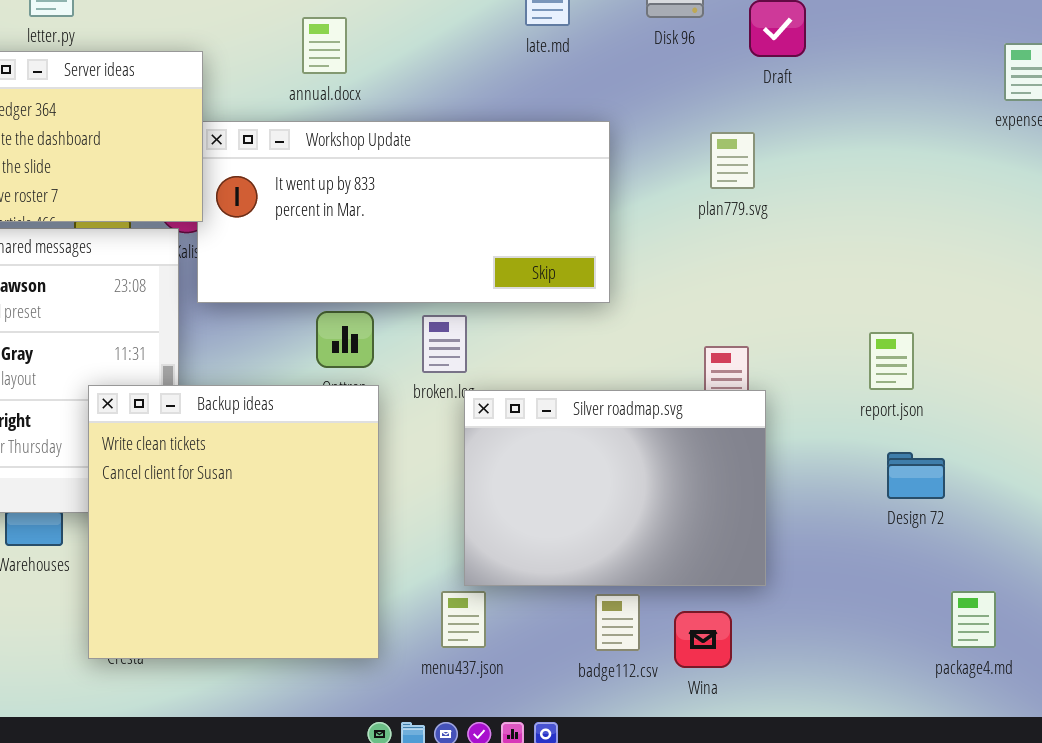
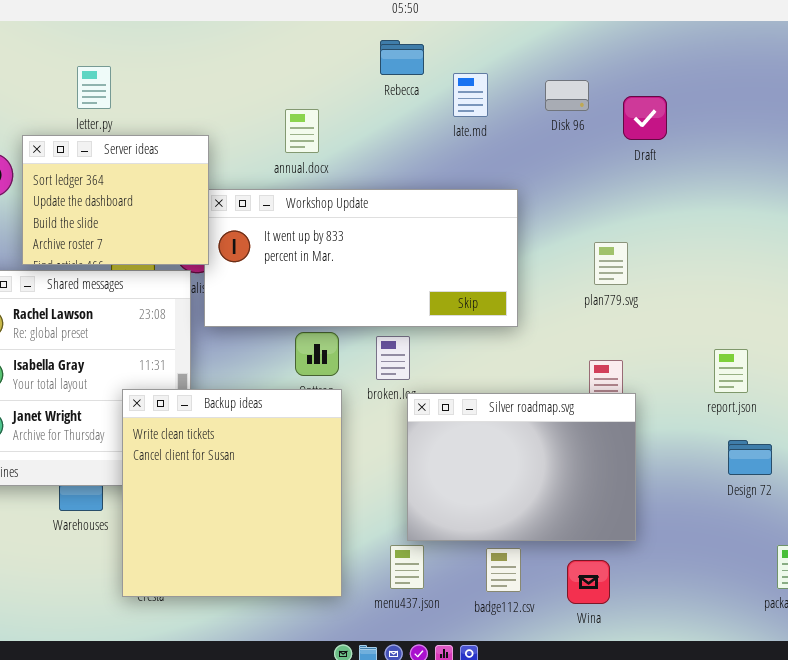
plan779.svg: [710,132,755,189] -> [594,242,628,285], moved
badge112.csv: [595,594,640,651] -> [486,548,521,592], moved

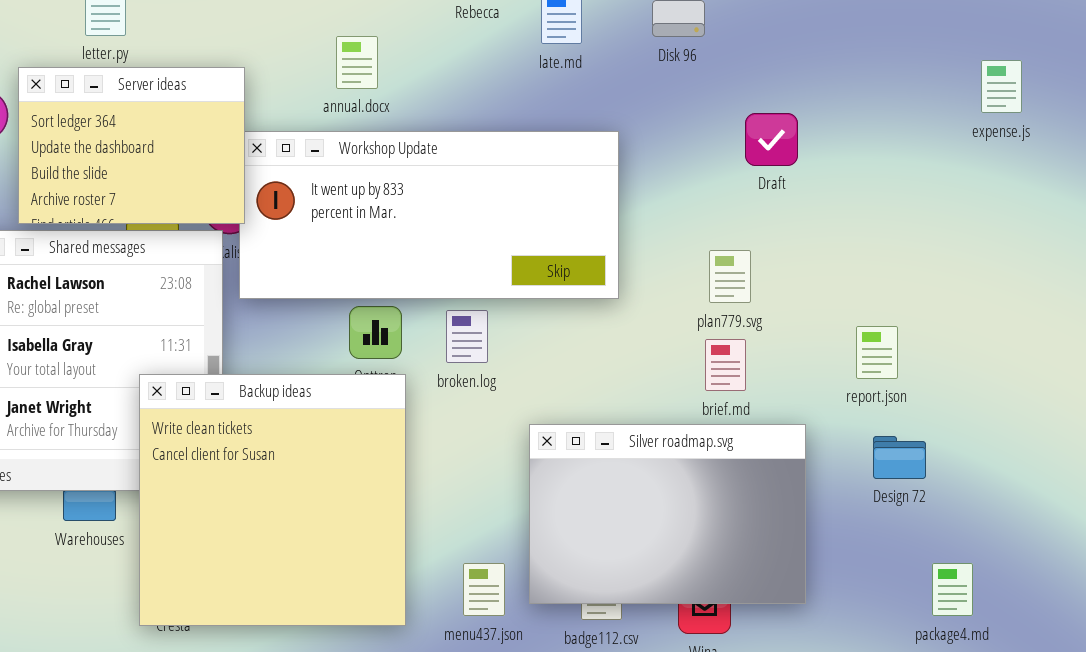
Draft: [623,96,667,140] -> [745,113,798,166], moved
plan779.svg: [594,242,628,285] -> [709,250,751,303], moved
Silver roadmap.svg: [407,393,636,541] -> [529,424,806,604], moved

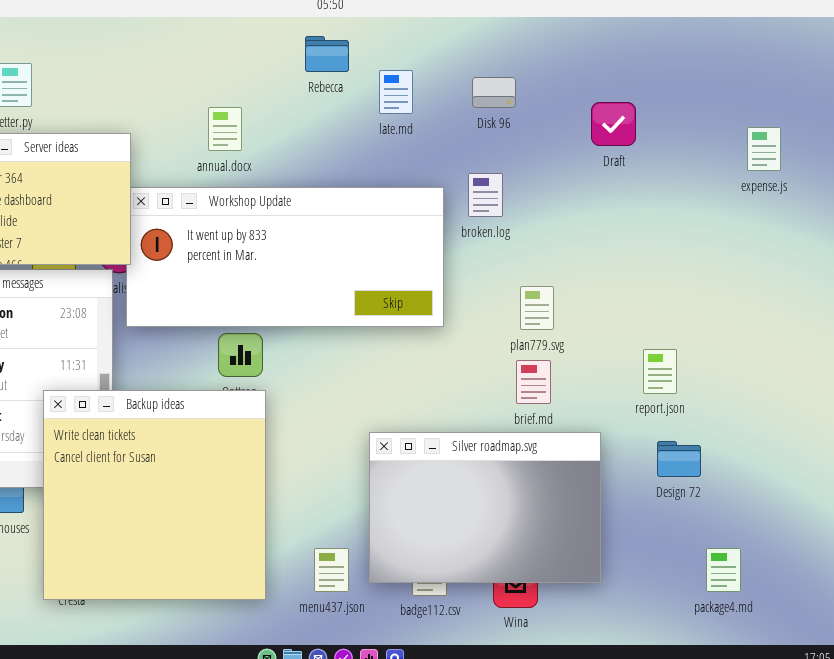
Draft: [745,113,798,166] -> [591,102,636,146], moved
broken.log: [446,310,488,363] -> [468,173,503,217], moved

